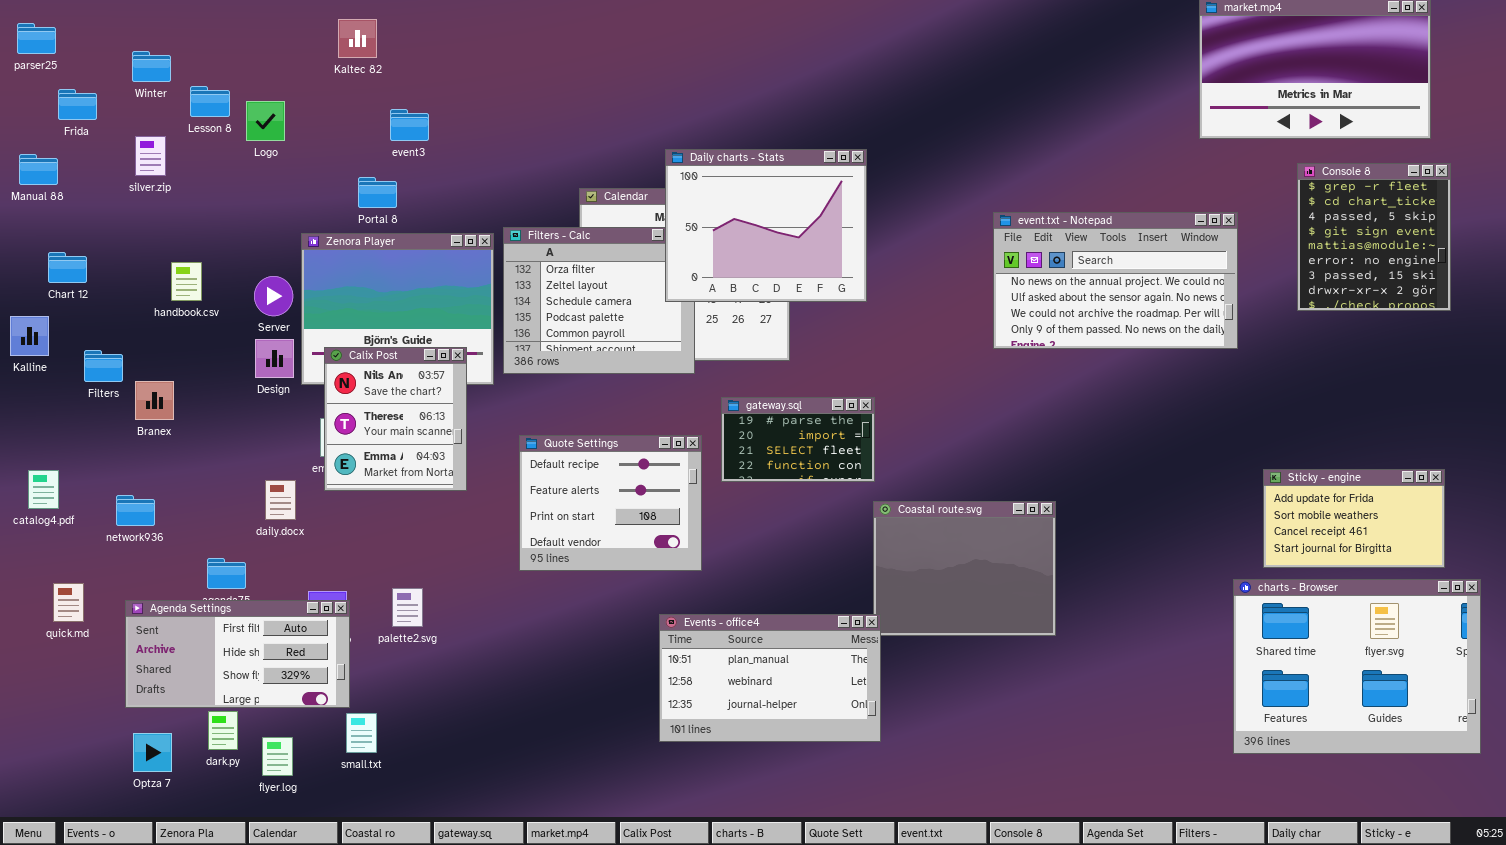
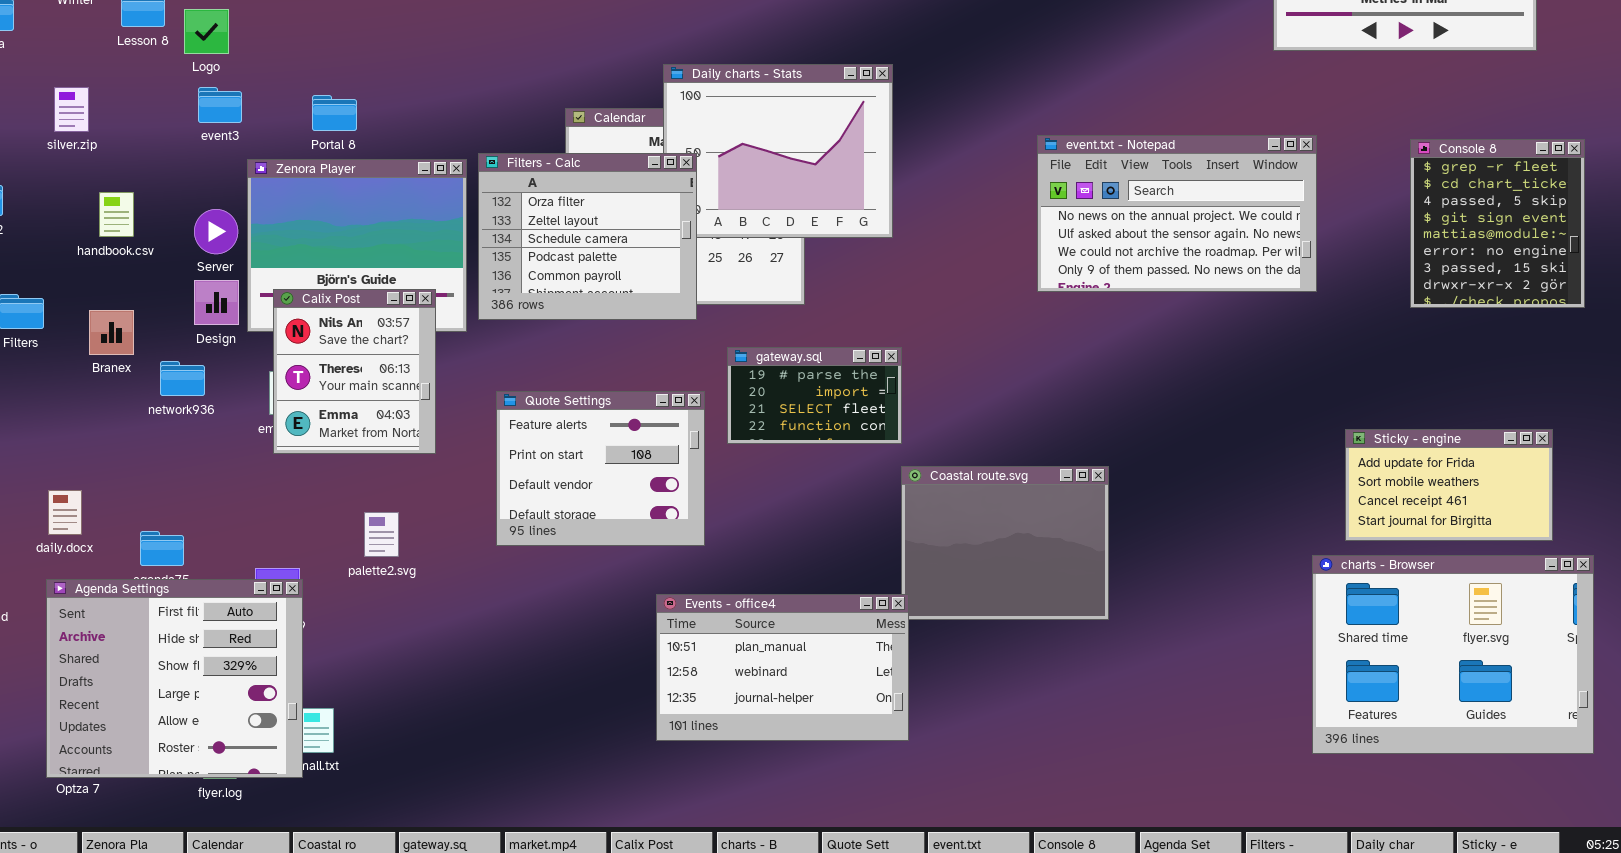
event3: [390,109,429,141] -> [198,87,242,123], moved
silver.zip: [135,136,166,176] -> [54,87,89,132], moved
Console 8: [1297,163,1451,311] -> [1410,139,1585,308], moved
Filters - Calc: [503,227,695,374] -> [478,153,697,320], raised
Branex: [135,381,174,420] -> [89,310,134,355], moved
Quote Settings: [519,435,702,571] -> [496,391,705,546], scrolled down 1 row
daily.docx: [265,480,296,520] -> [48,490,82,535], moved
network936: [116,495,155,526] -> [160,361,205,396], moved
palette2.svg: [392,588,423,627] -> [364,512,399,557], moved
Agenda Settings: [125,600,350,708] -> [46,579,303,778], resized

